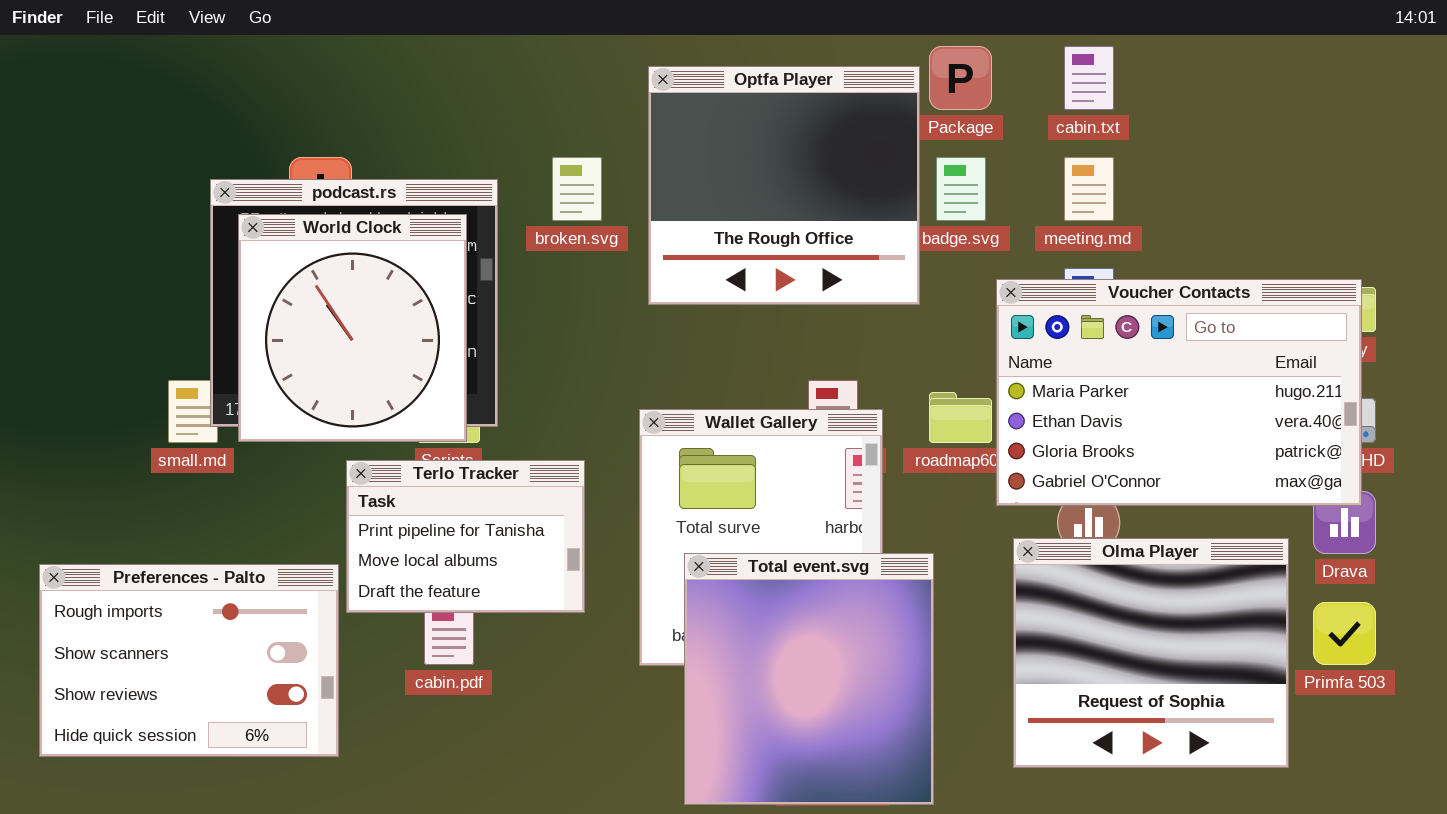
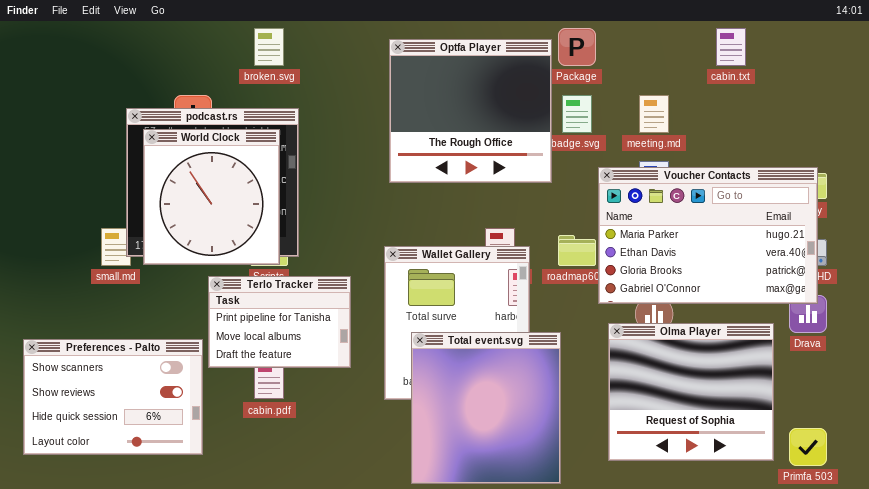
cabin.txt: [1064,46,1114,110] -> [716,28,746,66], moved
broken.svg: [552,157,602,221] -> [254,28,284,66], moved
Preferences - Palto: [39,564,339,757] -> [23,339,203,455], scrolled down 1 row
Primfa 503: [1313,602,1376,665] -> [789,428,827,466], moved

